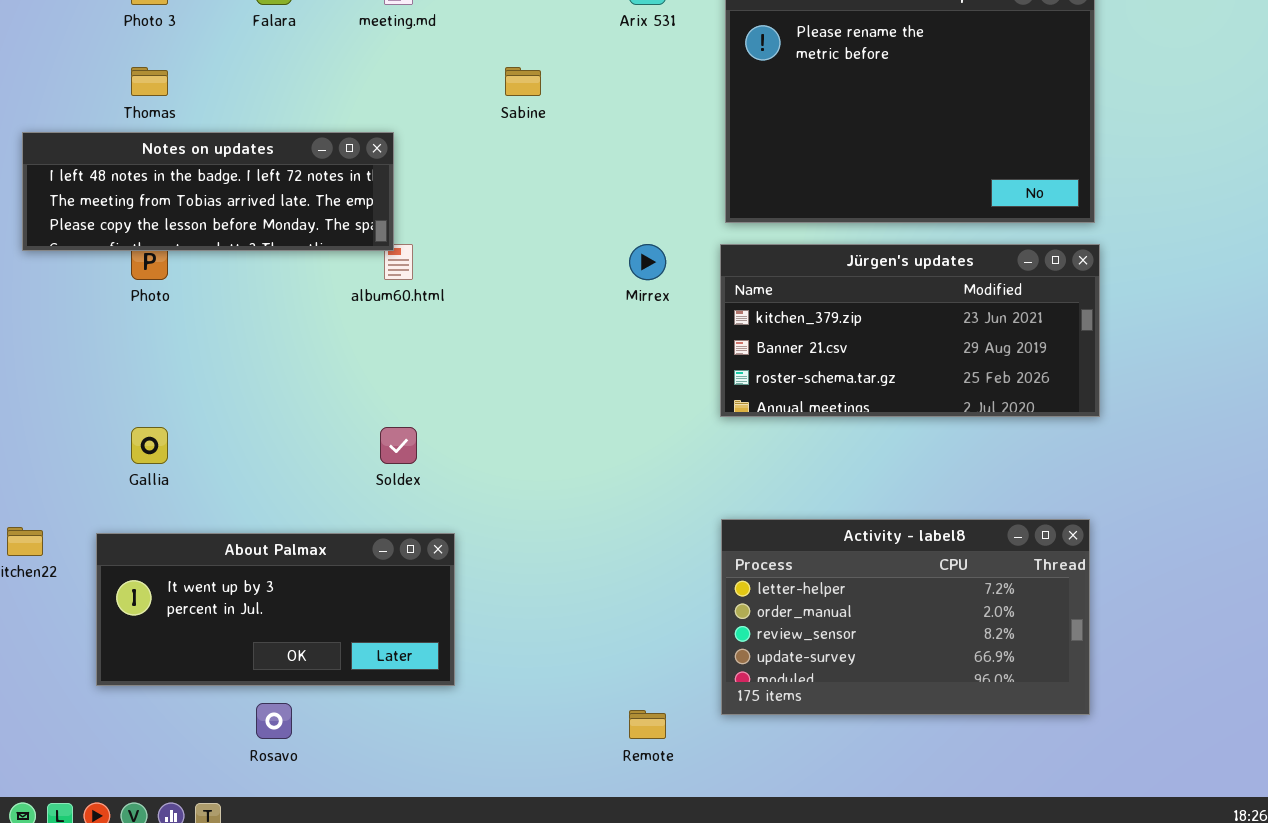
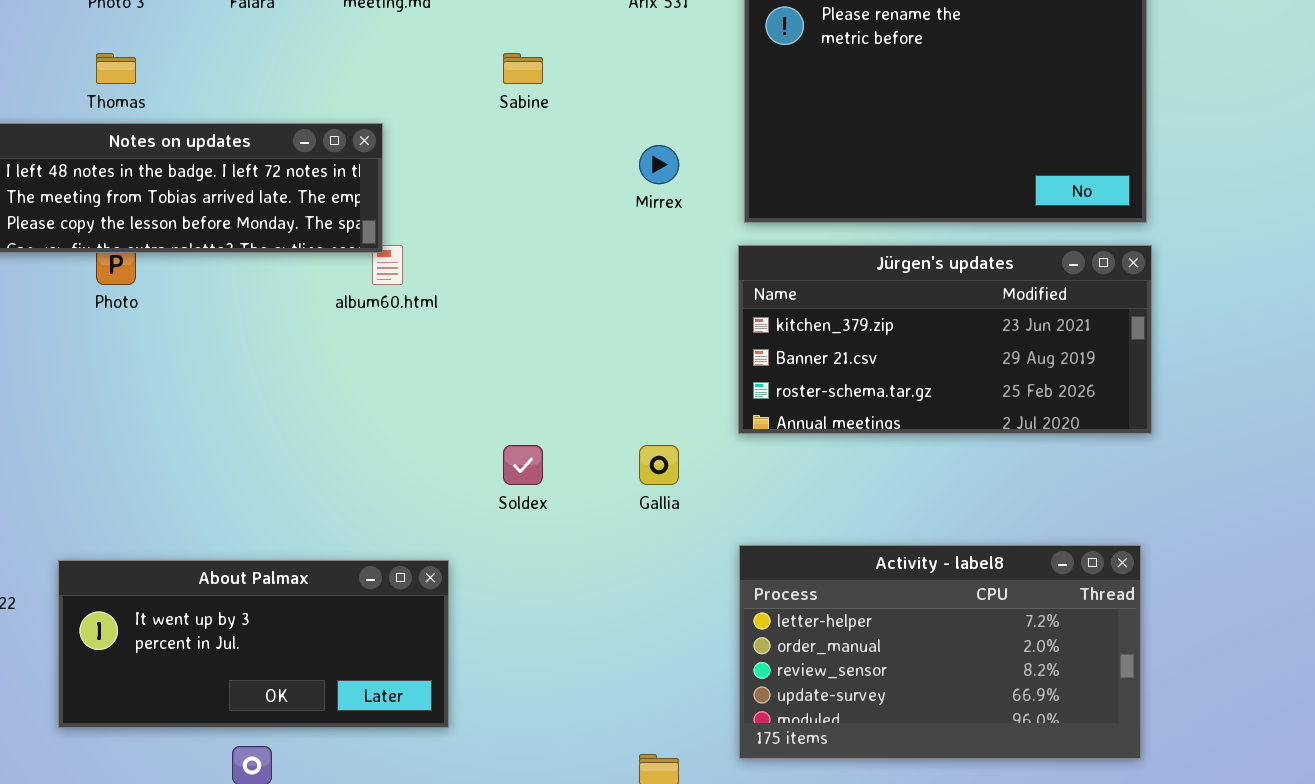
Mirrex: [629,244,666,280] -> [639,145,679,184], moved
Gallia: [131,427,168,464] -> [639,445,679,485], moved
Soldex: [380,427,417,464] -> [503,445,543,485], moved

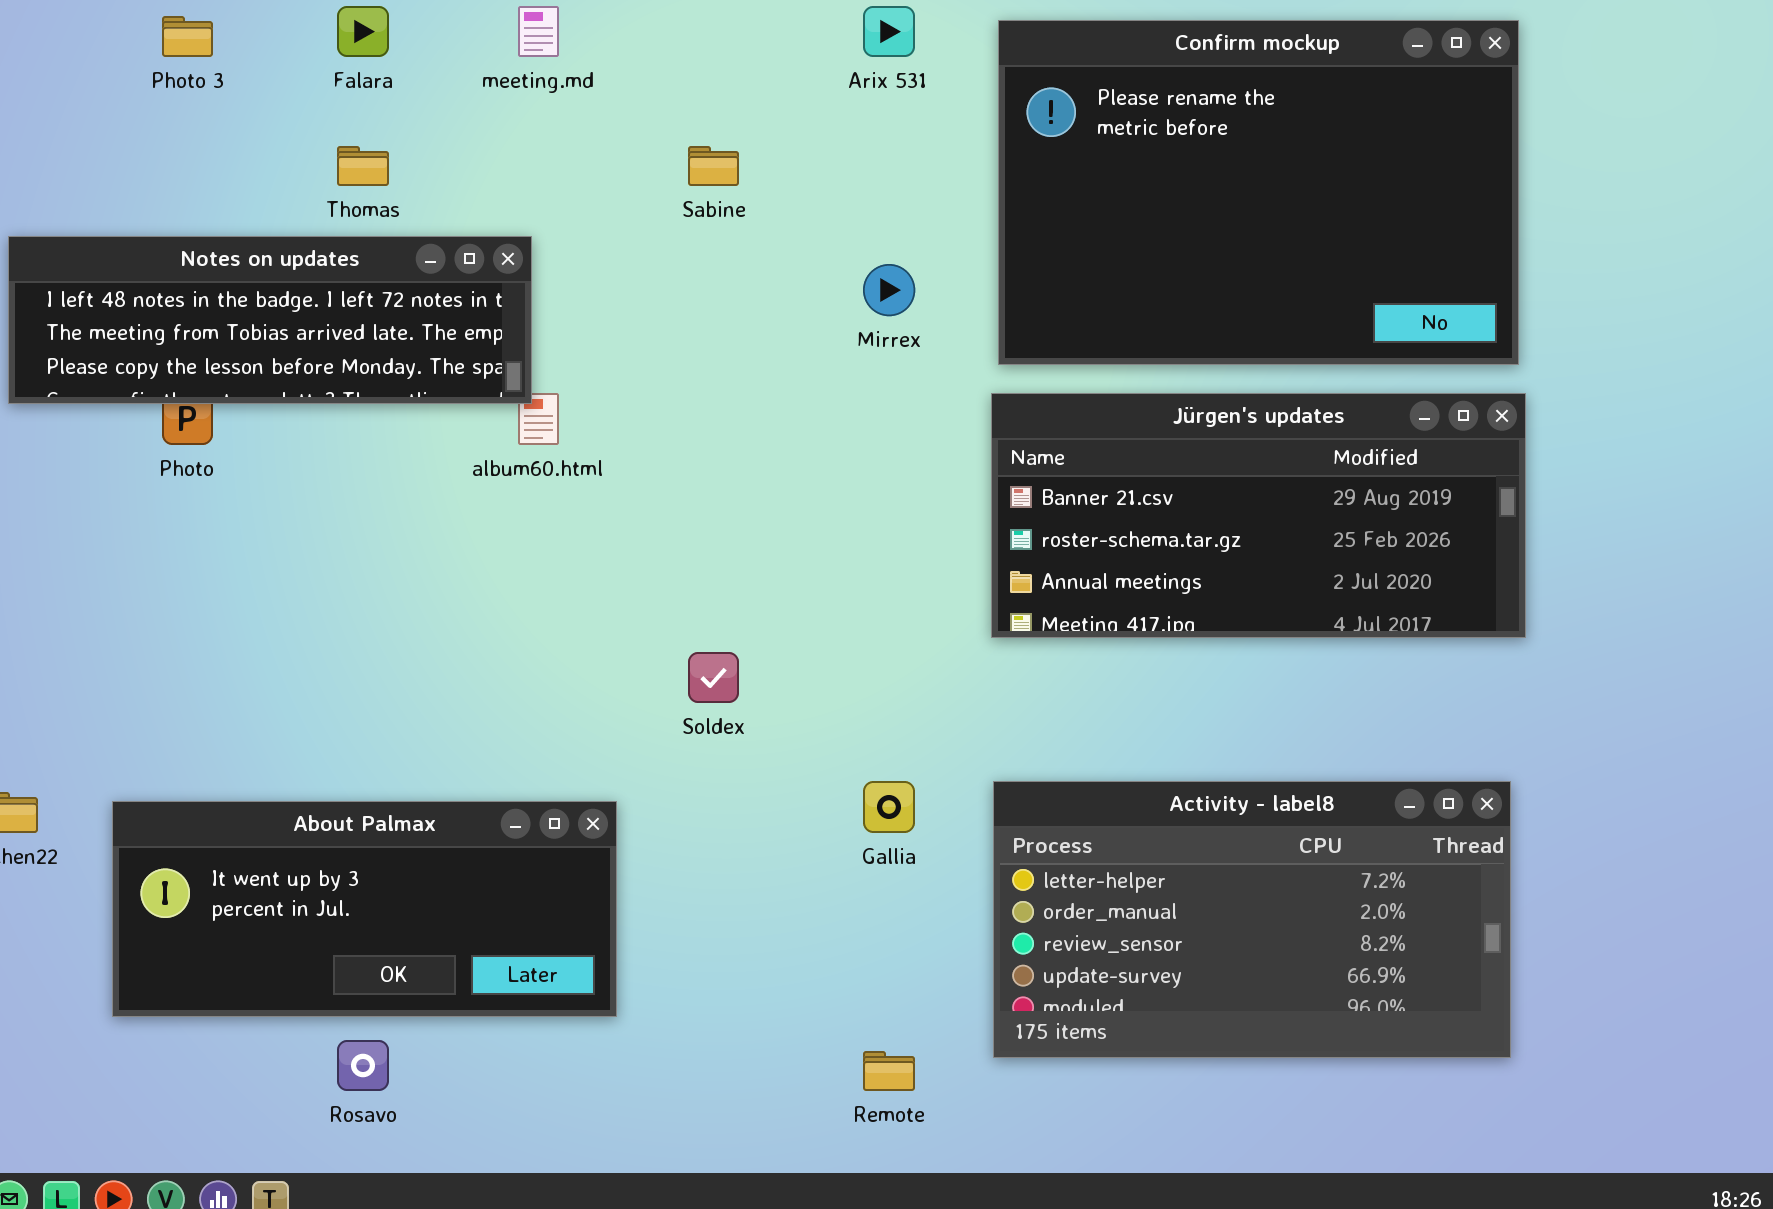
Thomas: [96,53,136,84] -> [337,146,389,186], moved
Jürgen's updates: [738,245,1152,434] -> [991,393,1526,638], scrolled down 1 row
Gallia: [639,445,679,485] -> [863,781,915,833], moved

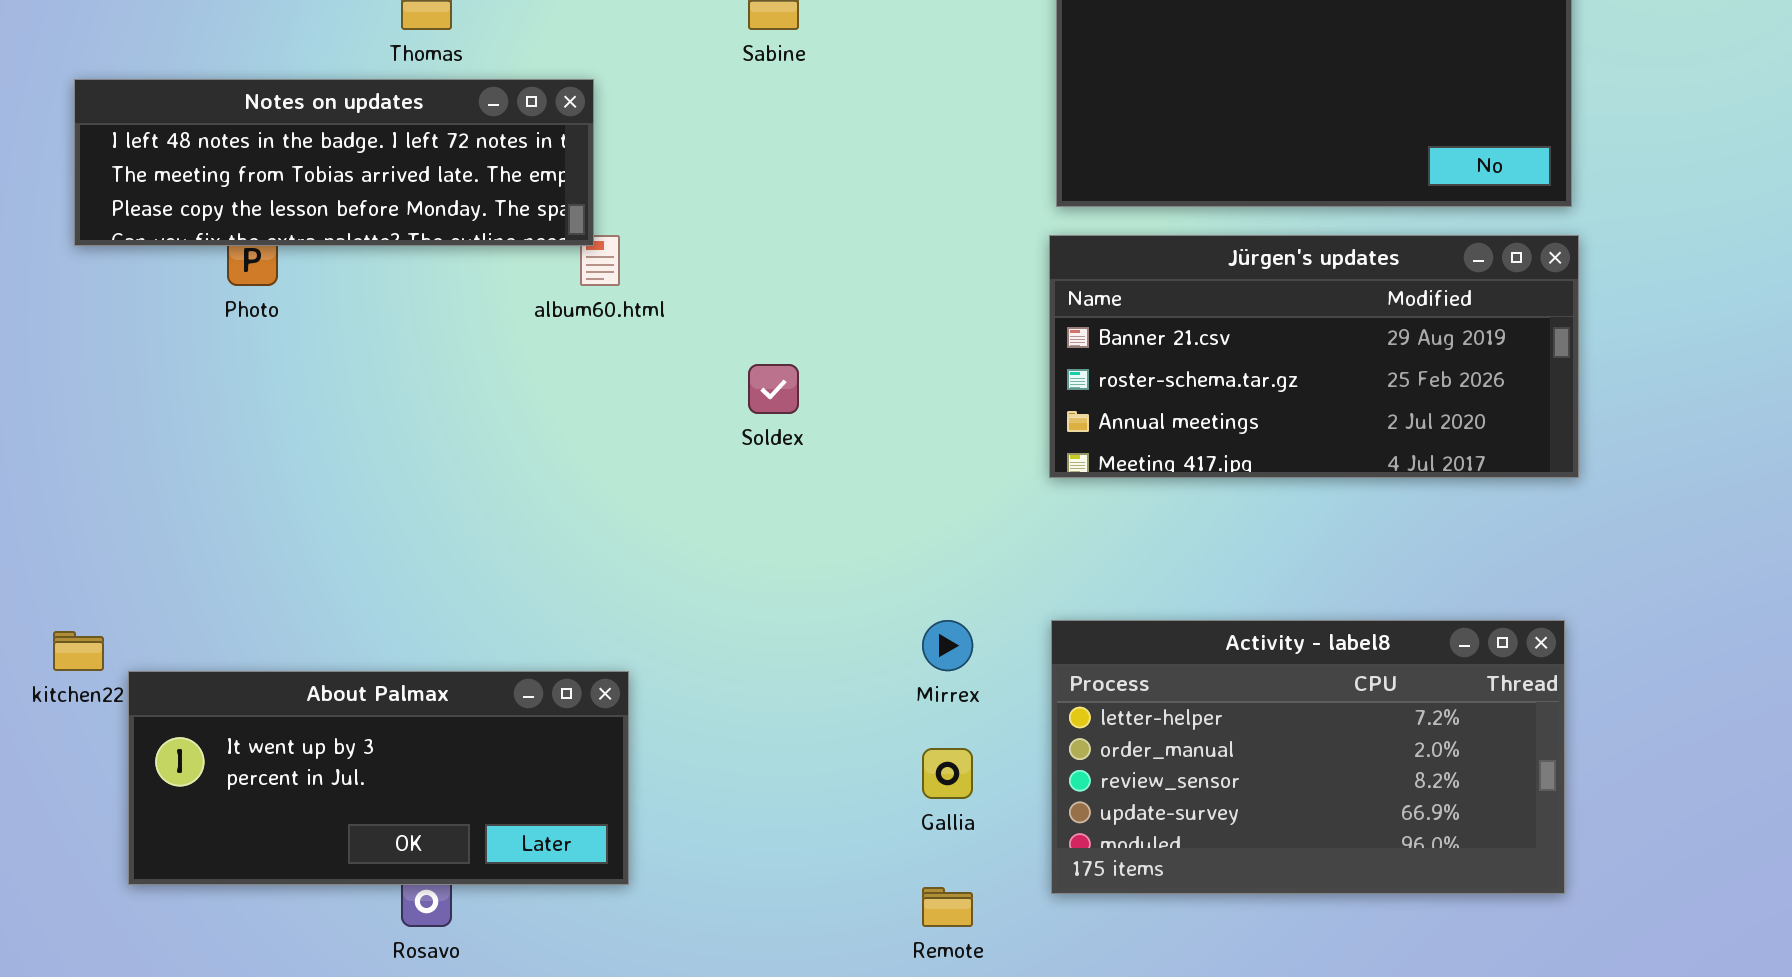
Mirrex: [863,264,915,316] -> [922,620,973,671], moved
Soldex: [688,652,739,703] -> [748,364,799,414], moved
Gallia: [863,781,915,833] -> [922,748,973,799], moved
About Palmax: [112,801,617,1017] -> [128,671,629,885], moved

